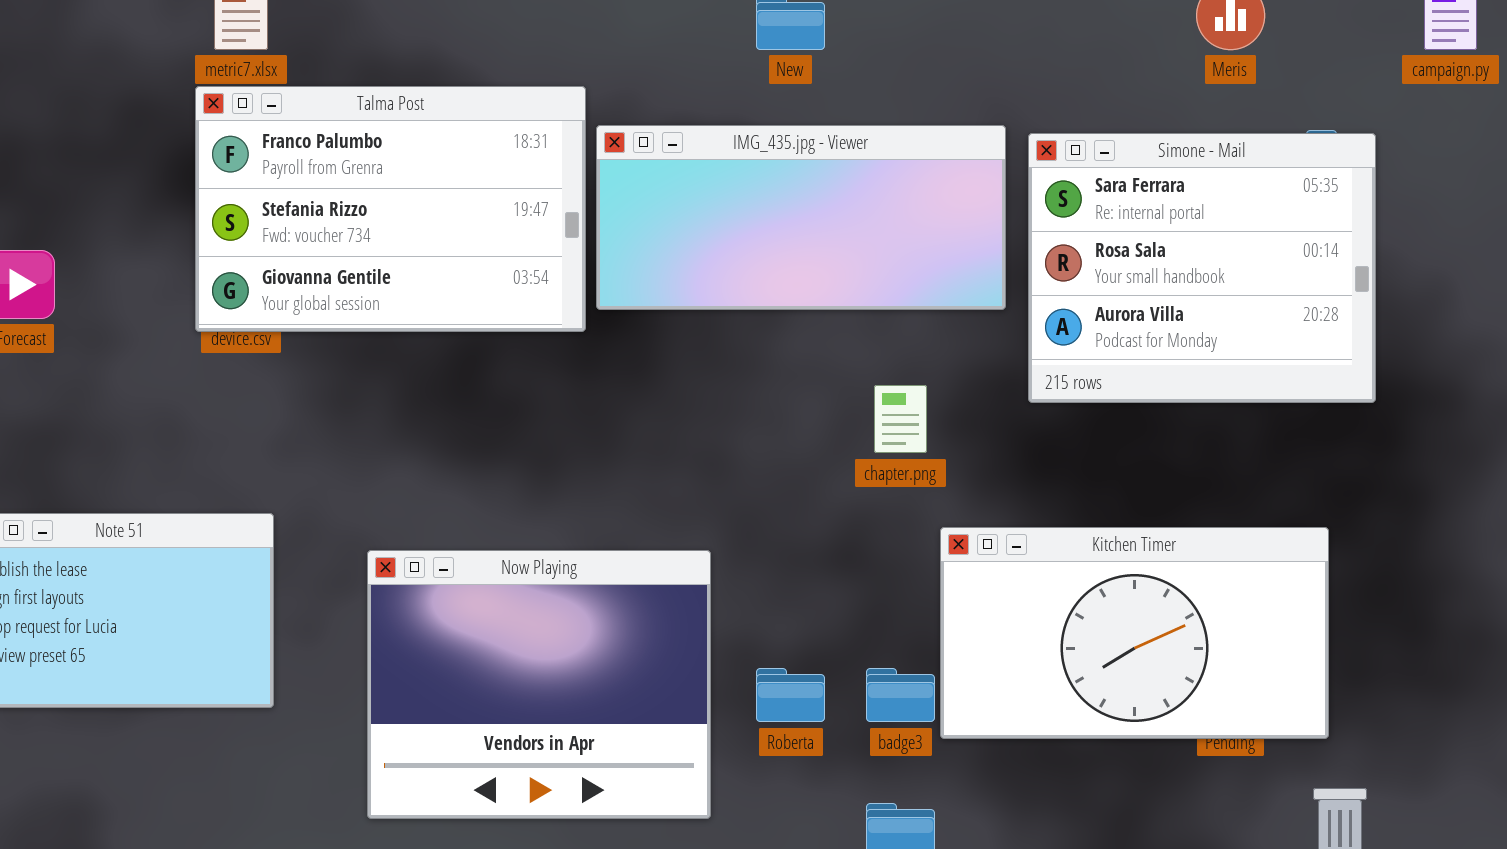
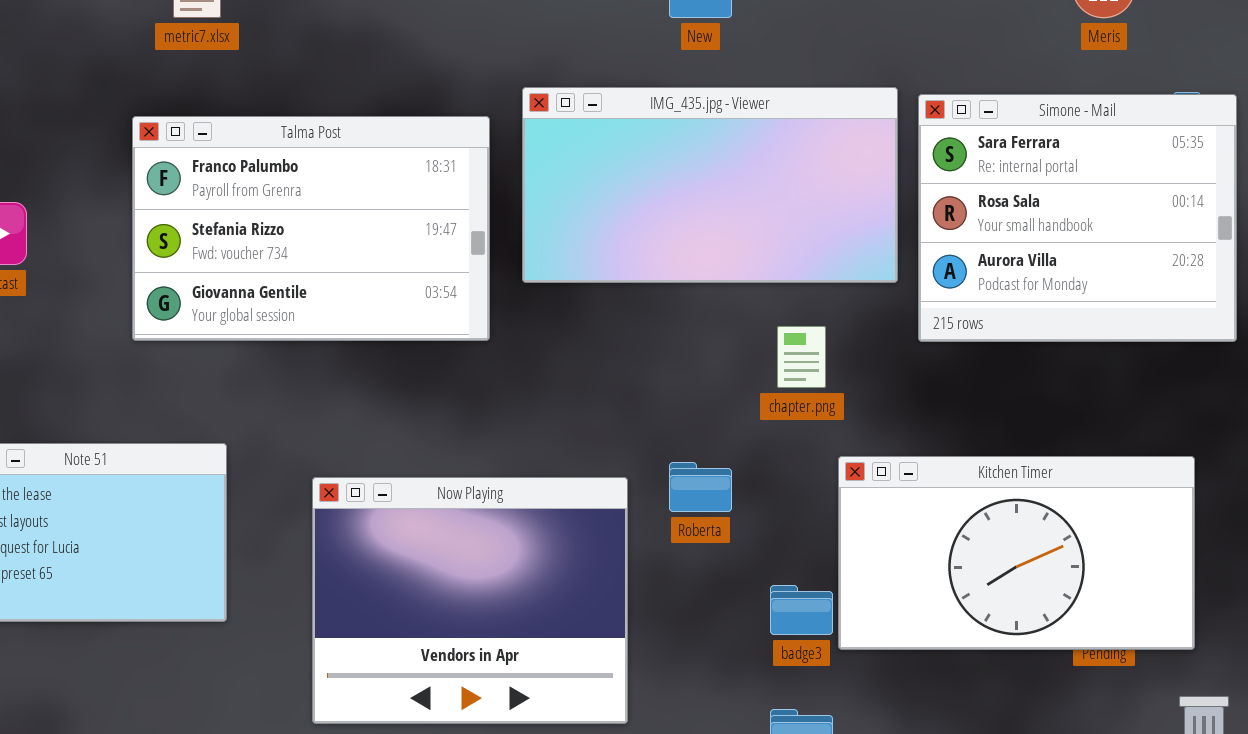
Talma Post: [195,86,586,332] -> [132,116,490,341], moved
IMG_435.jpg - Viewer: [596,125,1006,310] -> [522,87,898,283], resized
Roberta: [756,668,825,722] -> [669,462,732,512], moved

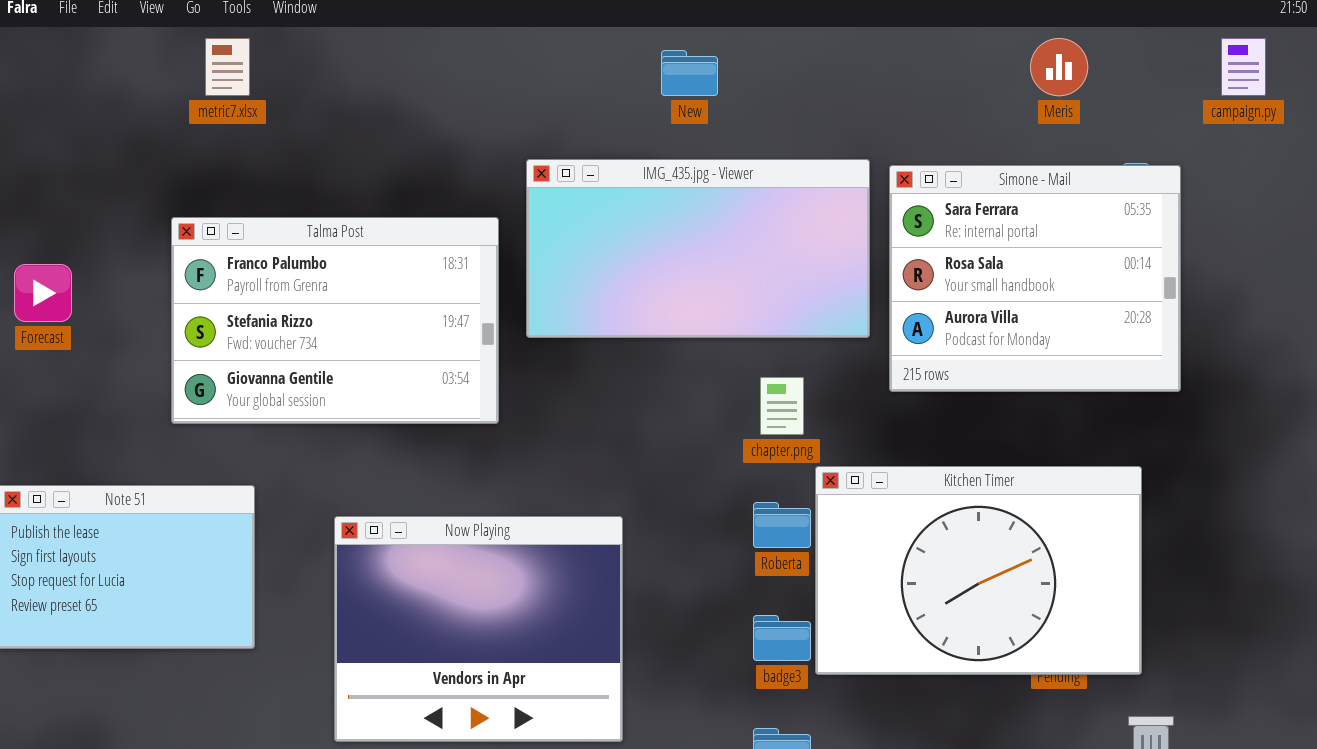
Talma Post: [132,116,490,341] -> [171,217,499,424], moved
Kitchen Timer: [838,456,1195,650] -> [815,466,1142,675], resized
Roberta: [669,462,732,512] -> [753,502,811,548], moved

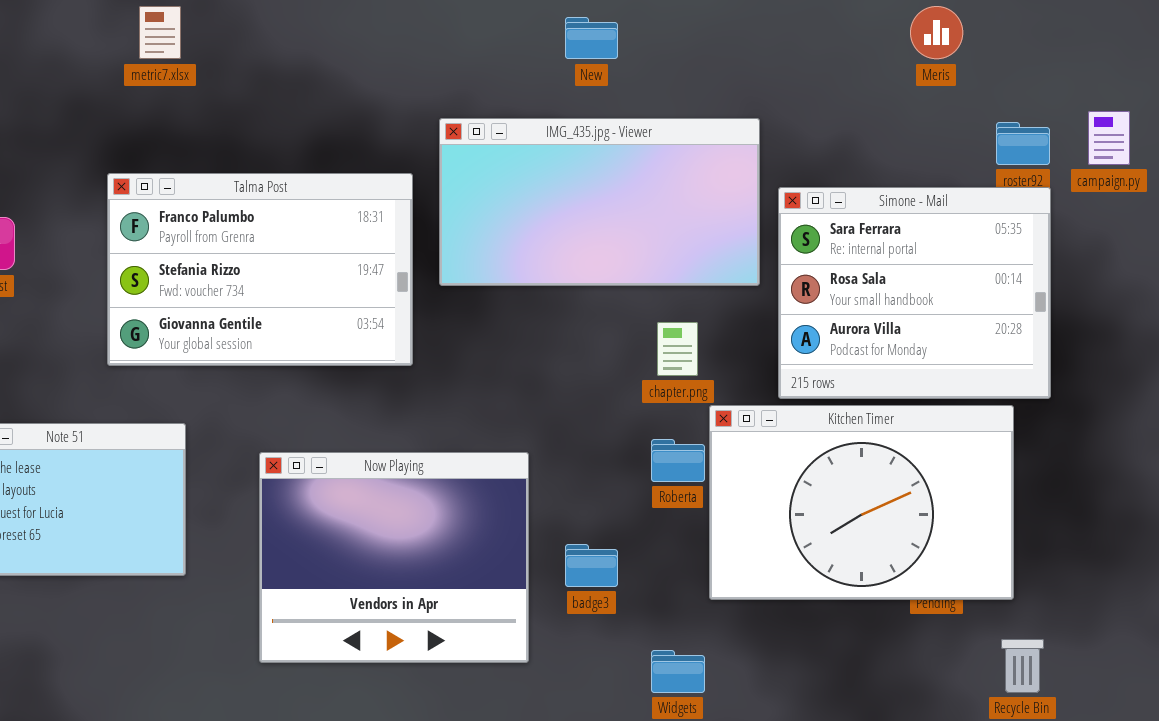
campaign.py: [1221,38,1266,96] -> [1088,111,1130,165], moved
Simone - Mail: [889,165,1181,392] -> [778,187,1051,399], moved
badge3: [753,615,811,661] -> [565,544,618,587], moved

